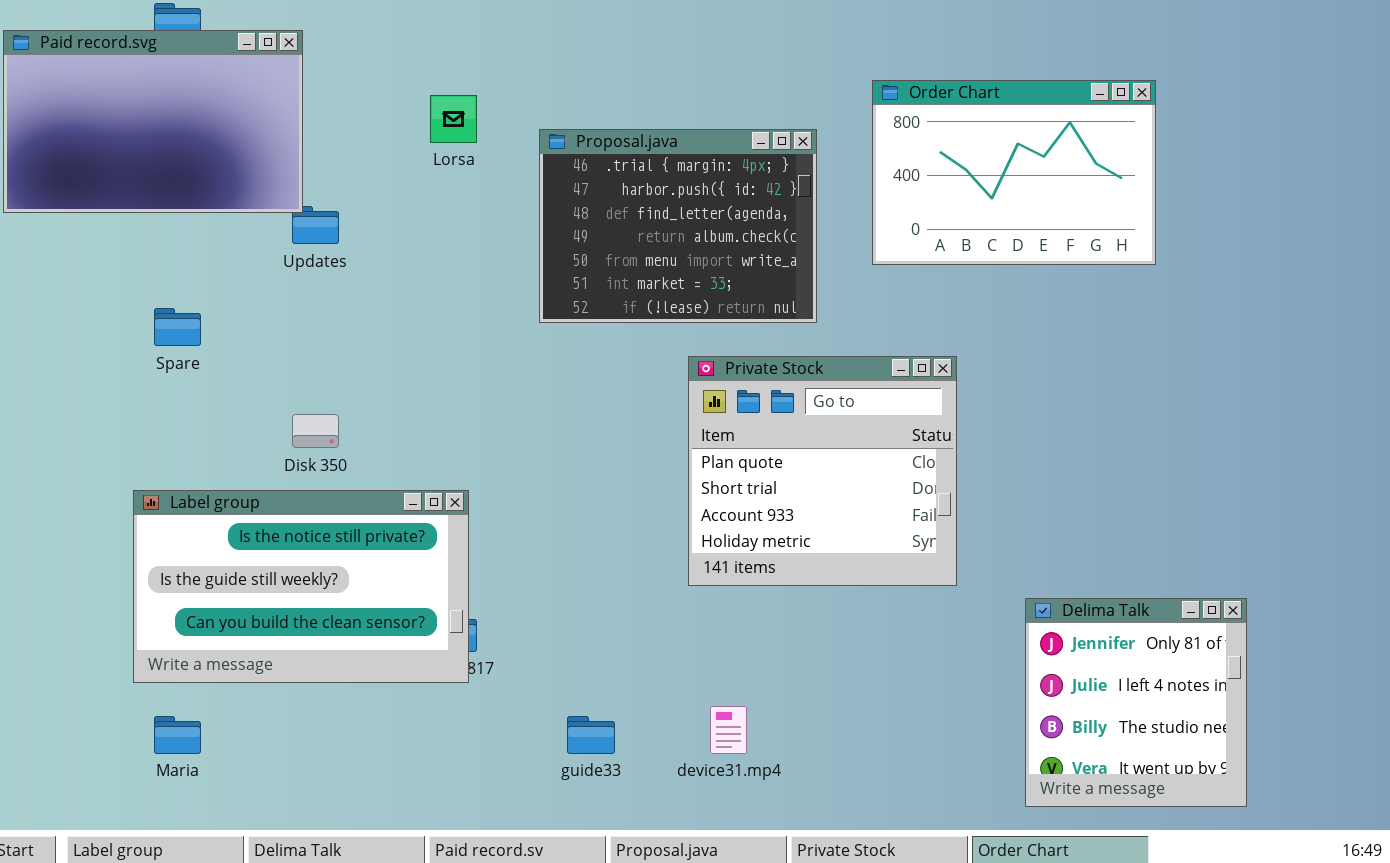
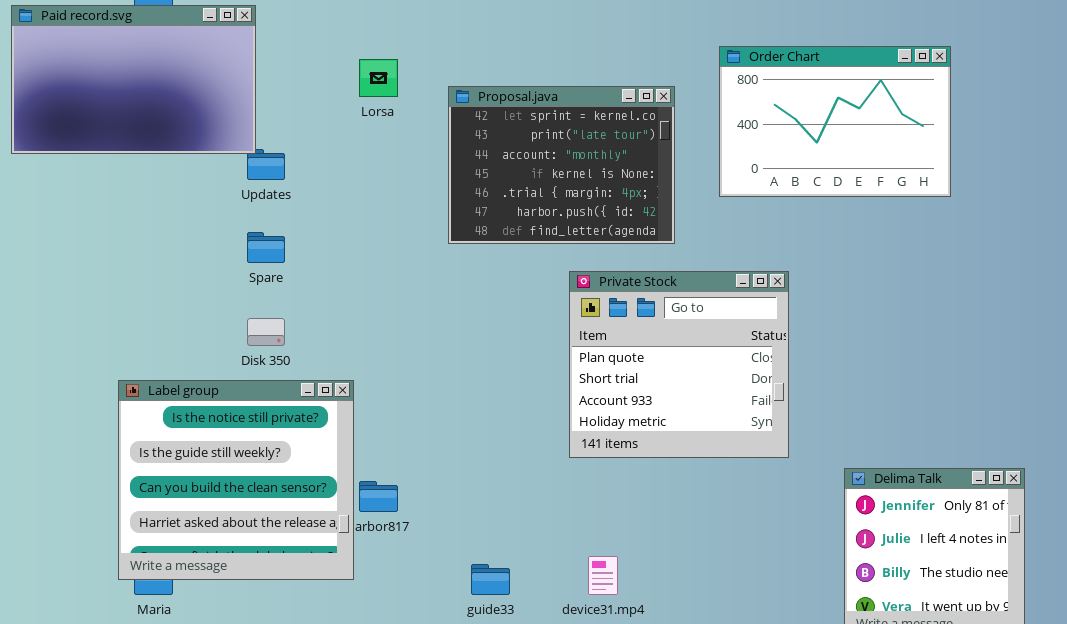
Proposal.java: [539,129,817,323] -> [448,86,675,244], scrolled up 4 rows
Spare: [154,308,201,346] -> [247,232,285,263], moved
Label group: [133,490,469,683] -> [118,380,354,580], resized

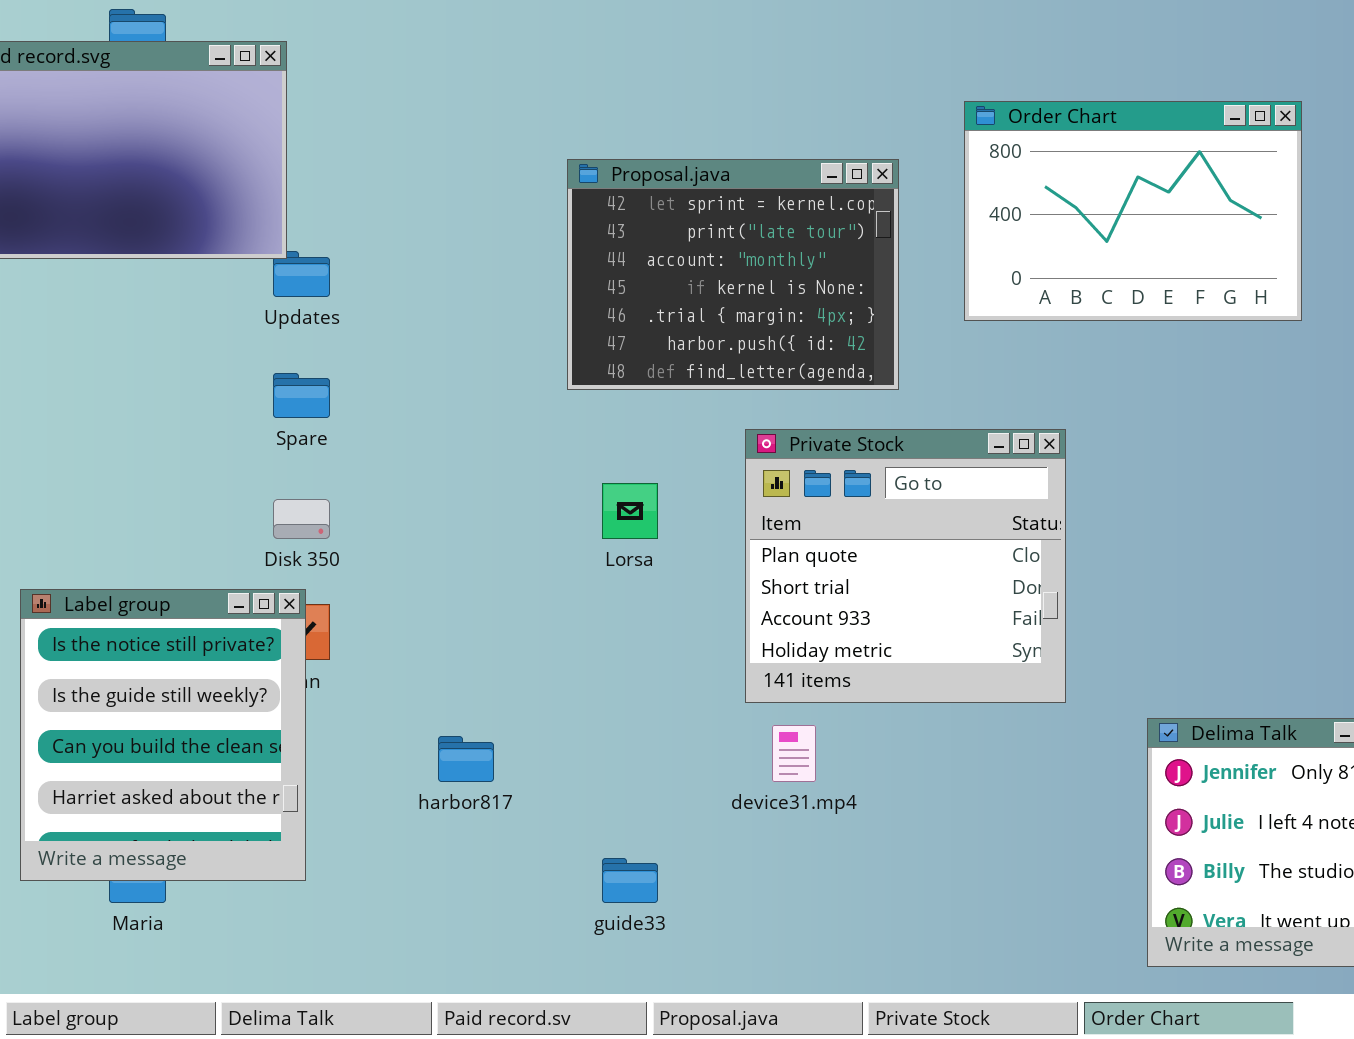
Lorsa: [359,59,398,97] -> [602,483,658,539], moved
Label group: [118,380,354,580] -> [20,589,306,881], moved, resized
device31.mp4: [588,556,618,595] -> [772,725,816,782], moved

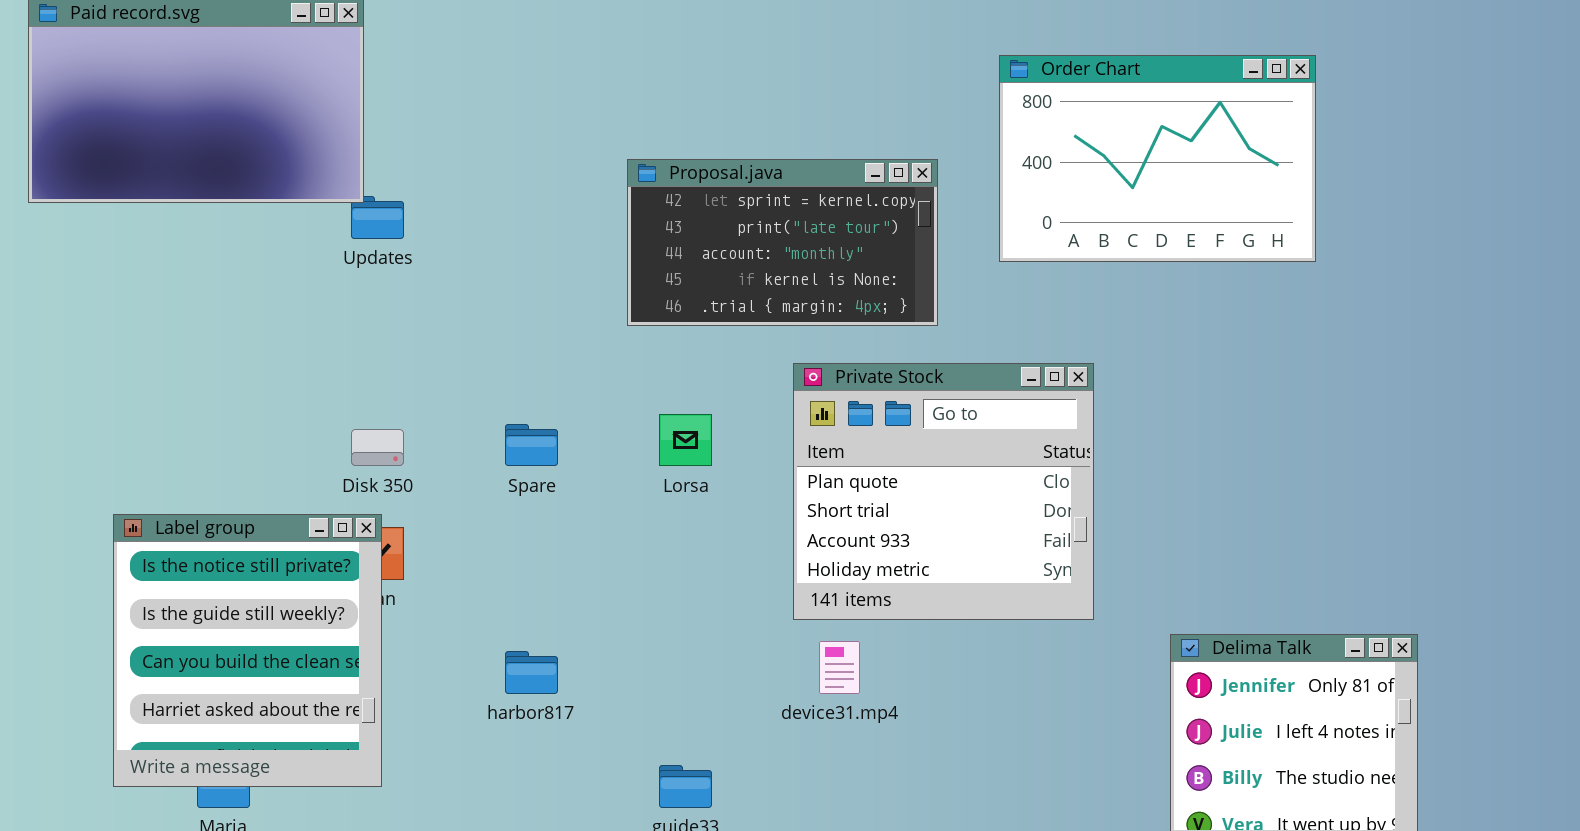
Proposal.java: [567,159,899,390] -> [627,159,938,326], resized
Spare: [273,373,330,418] -> [505,424,558,466], moved

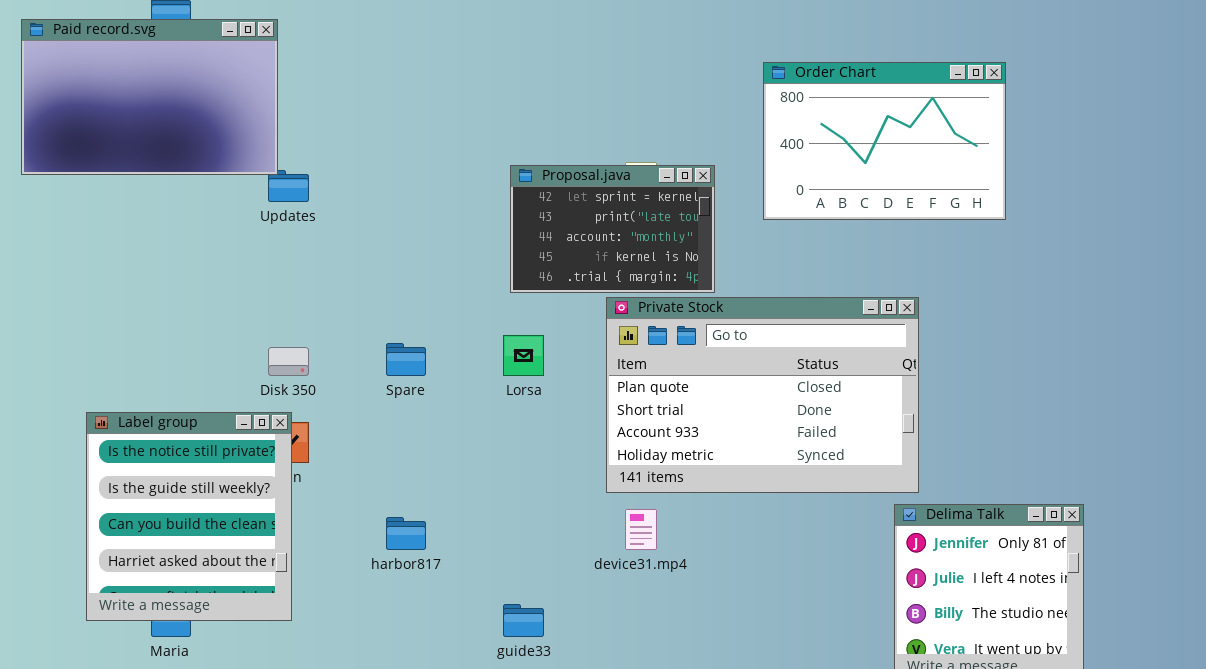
Proposal.java: [627,159,938,326] -> [510,165,715,293], moved, resized
Private Stock: [793,363,1094,620] -> [606,297,919,493], resized

